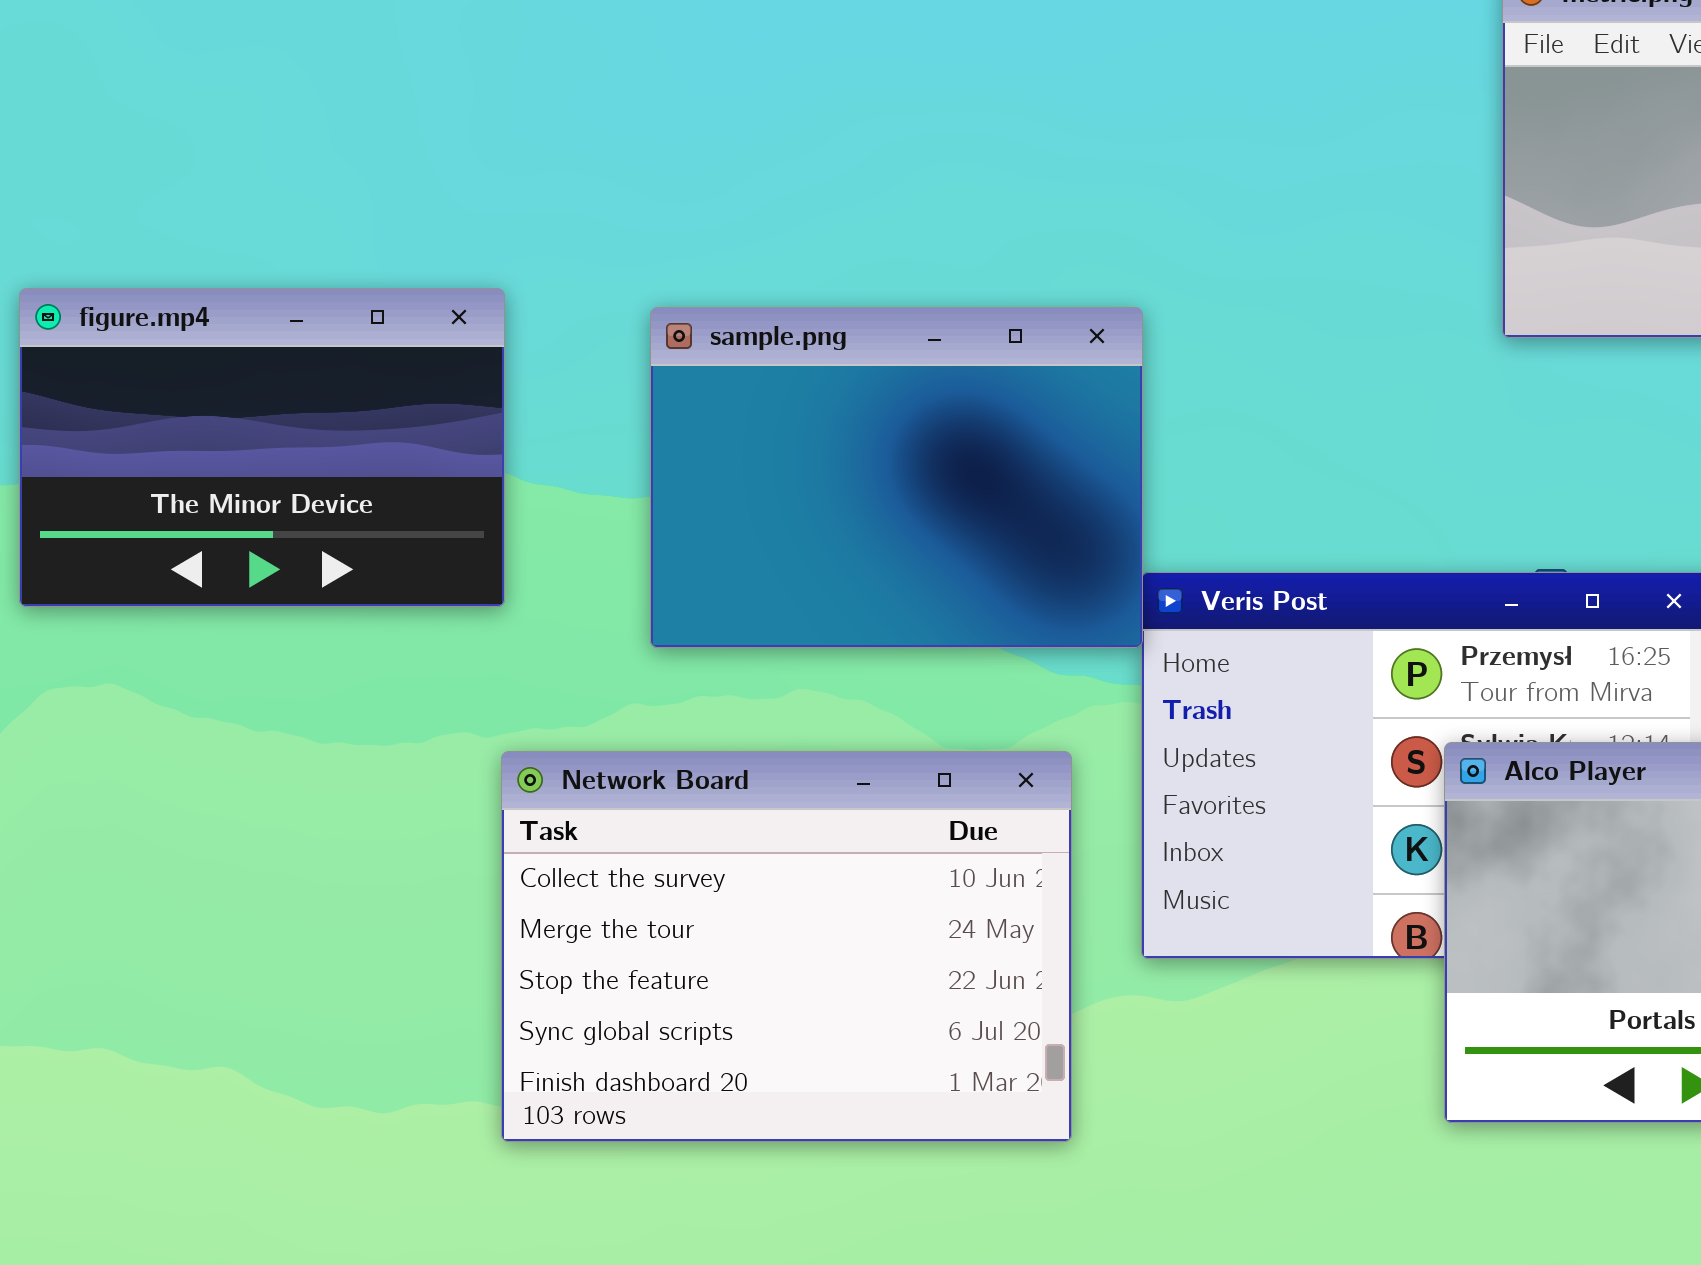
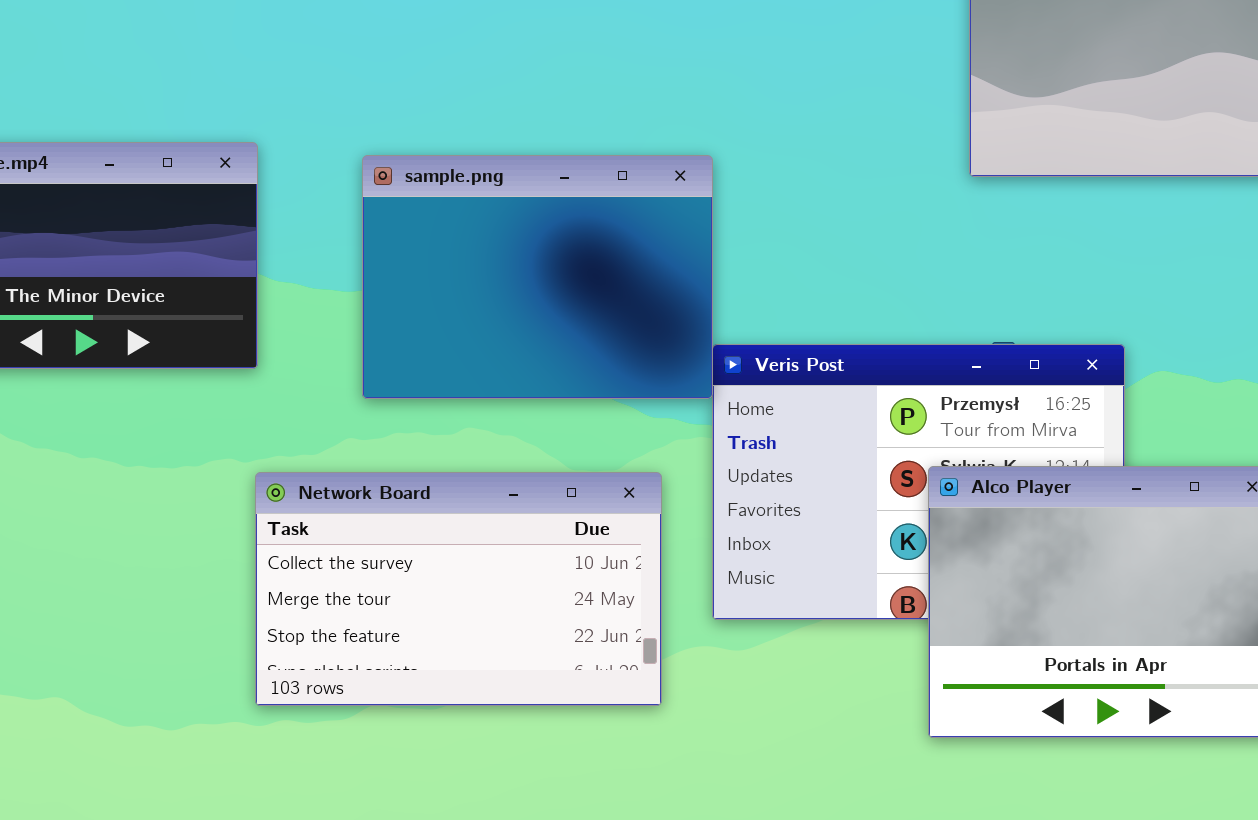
Network Board: [501,751,1072,1142] -> [255,472,662,706], resized

